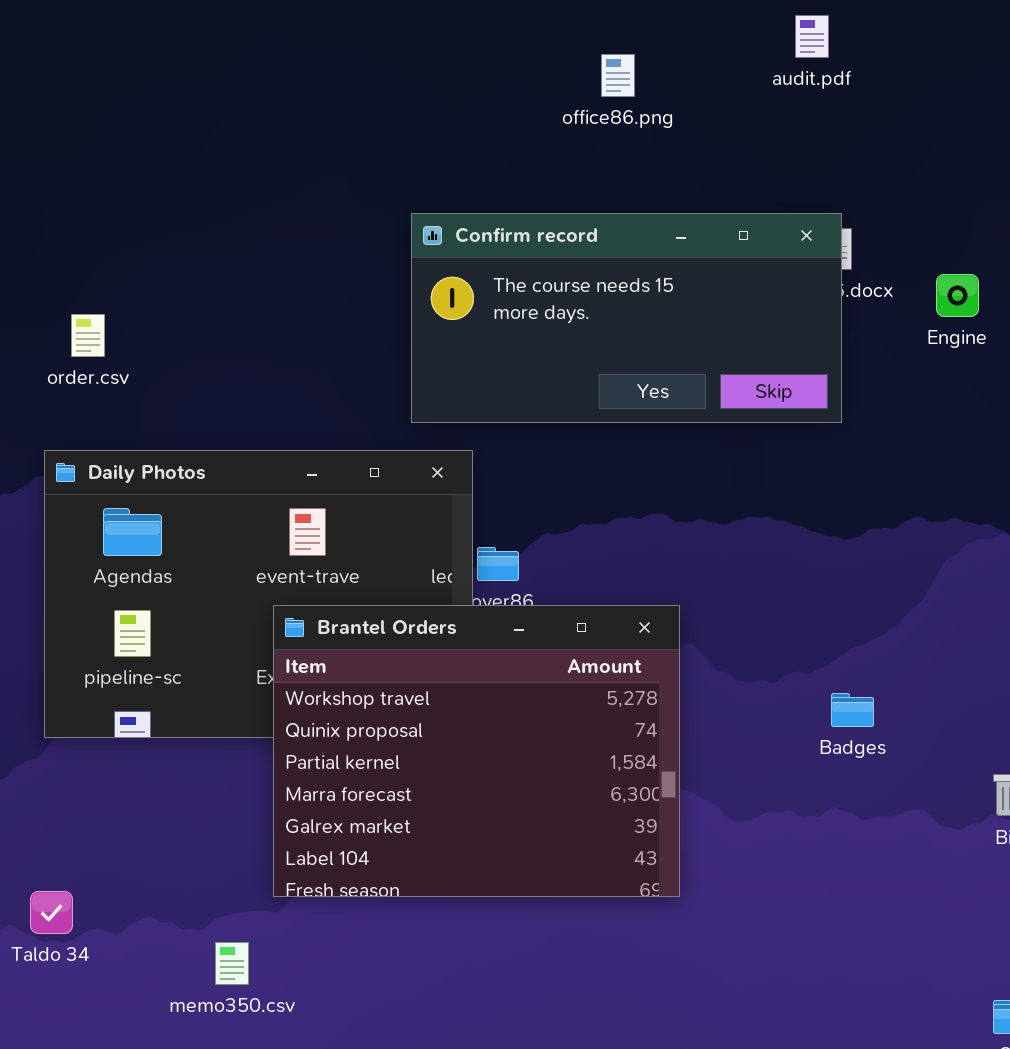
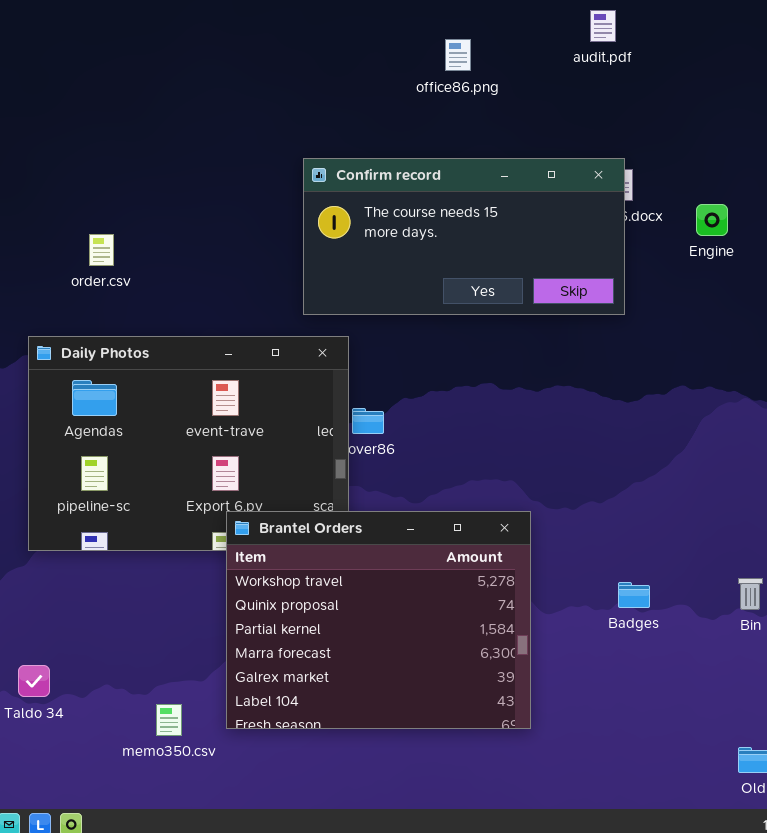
order.csv: [71,314,105,357] -> [89,234,114,266], moved
Brantel Orders: [273,605,680,897] -> [226,511,531,729], moved
Badges: [831,693,874,727] -> [618,582,650,608], moved

